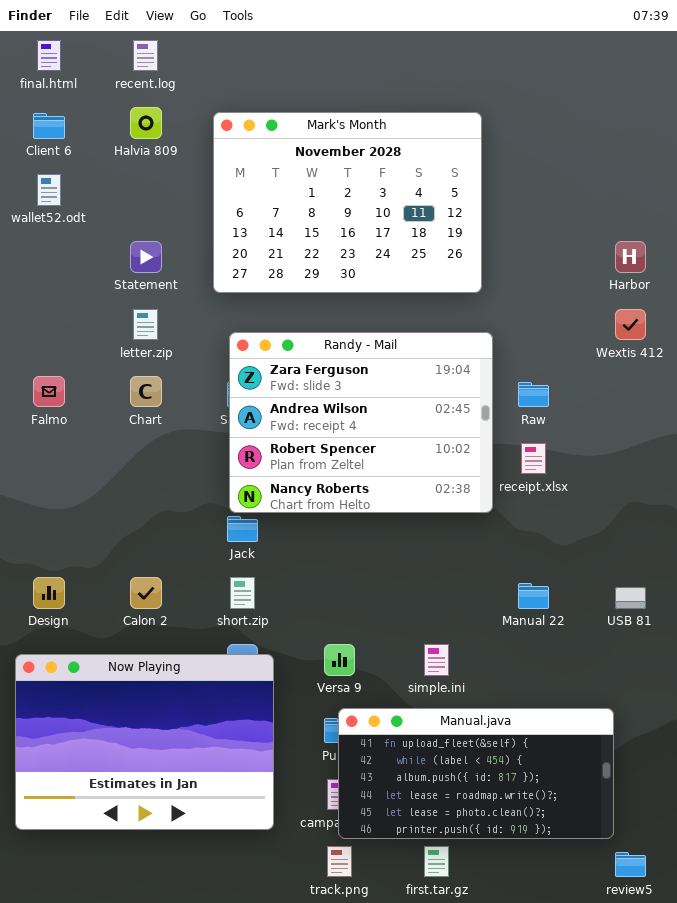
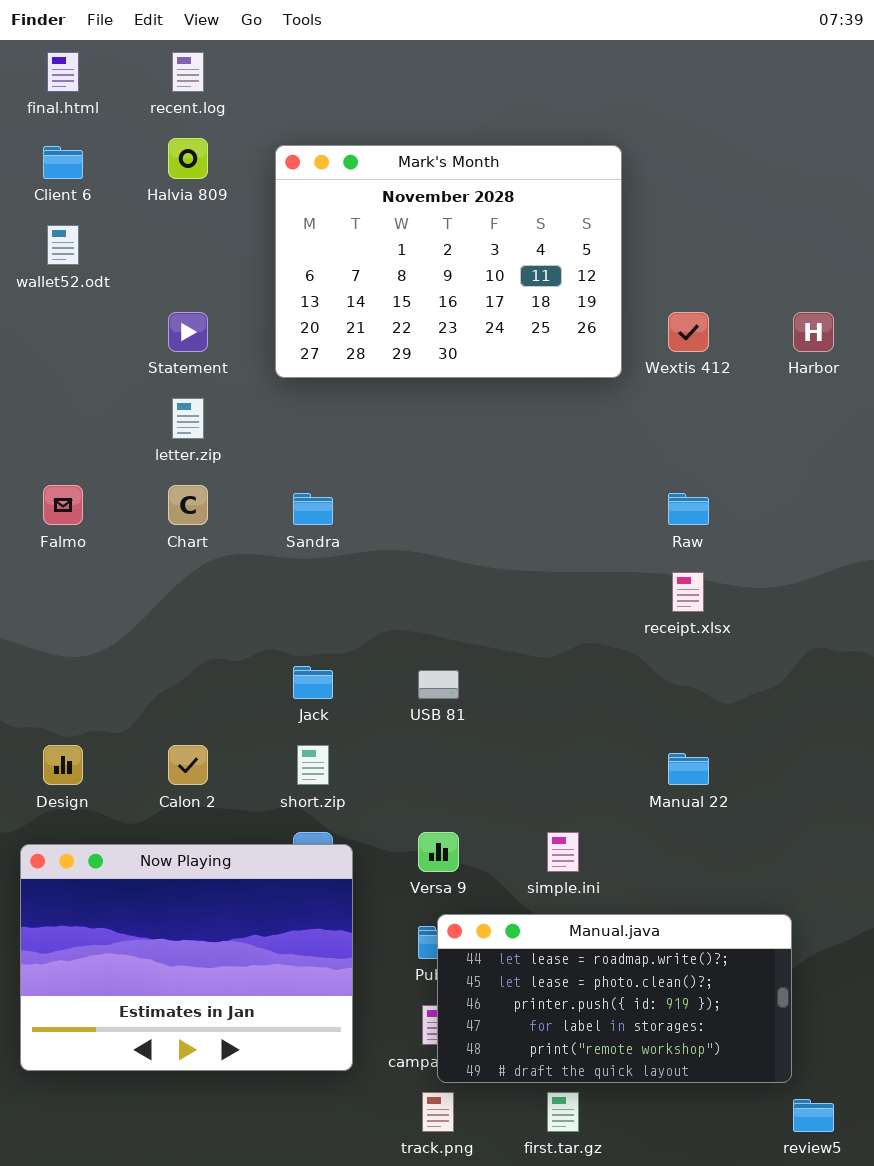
Wextis 412: [615,309,646,340] -> [668,312,709,352], moved
Randy - Mail: [229,332,493,513] -> none, closed
USB 81: [615,587,646,609] -> [418,670,459,699], moved
Manual.java: [338,708,614,839] -> [437,914,792,1083], scrolled down 3 rows

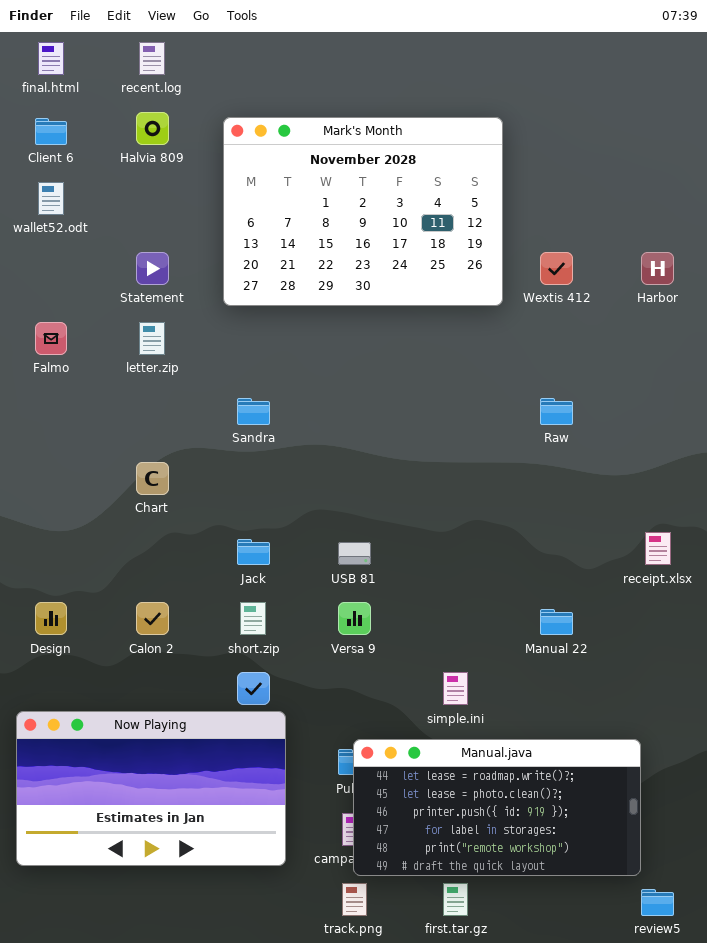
Falmo: [43,485,83,525] -> [35,322,67,355], moved
Chart: [168,485,208,525] -> [136,462,169,495], moved
receipt.xlsx: [672,572,704,612] -> [645,532,671,565], moved
Versa 9: [418,832,459,872] -> [338,602,371,635], moved
Now Playing: [20,844,353,1071] -> [16,711,286,866], resized

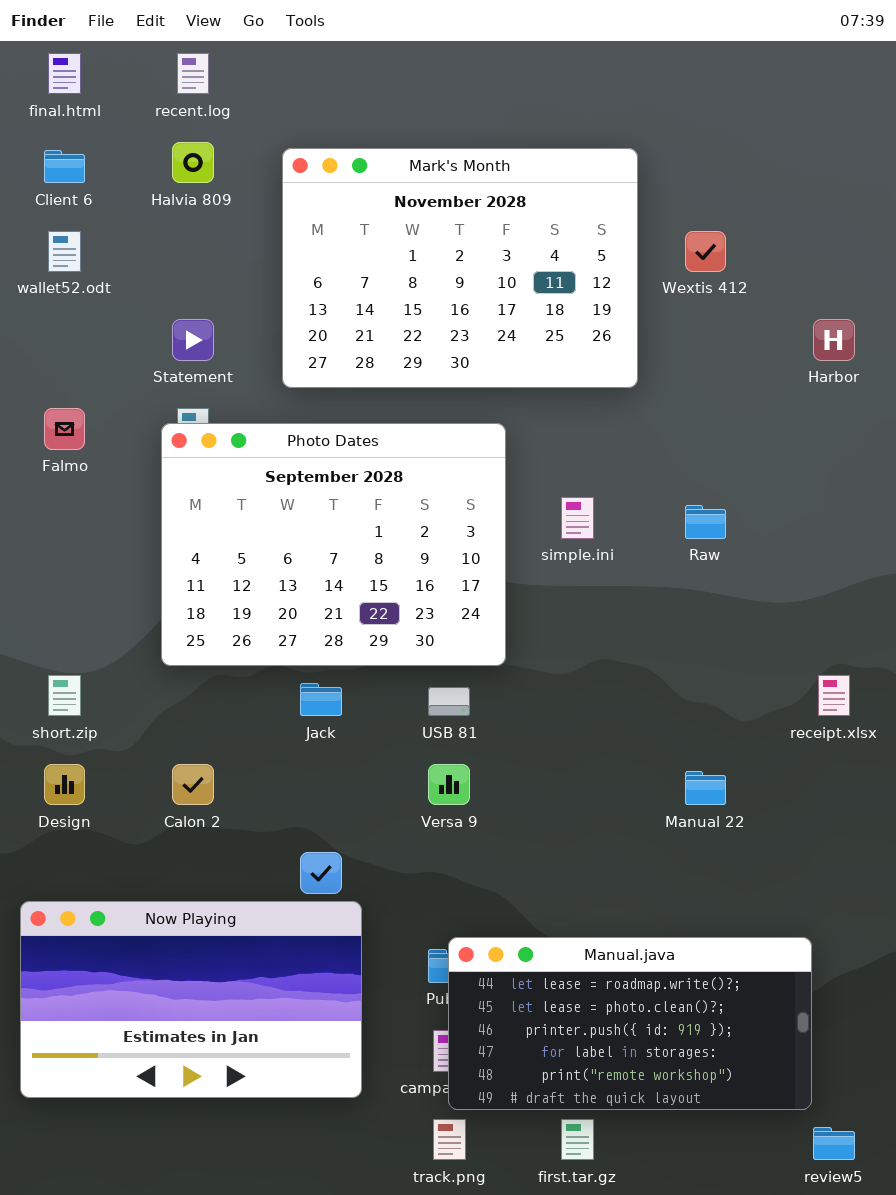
Wextis 412: [540,252,573,285] -> [685,231,726,272], moved
Photo Dates: none -> [161,423,506,666], opened
short.zip: [240,602,266,635] -> [48,675,81,716], moved
simple.ini: [443,672,468,705] -> [561,497,594,539], moved

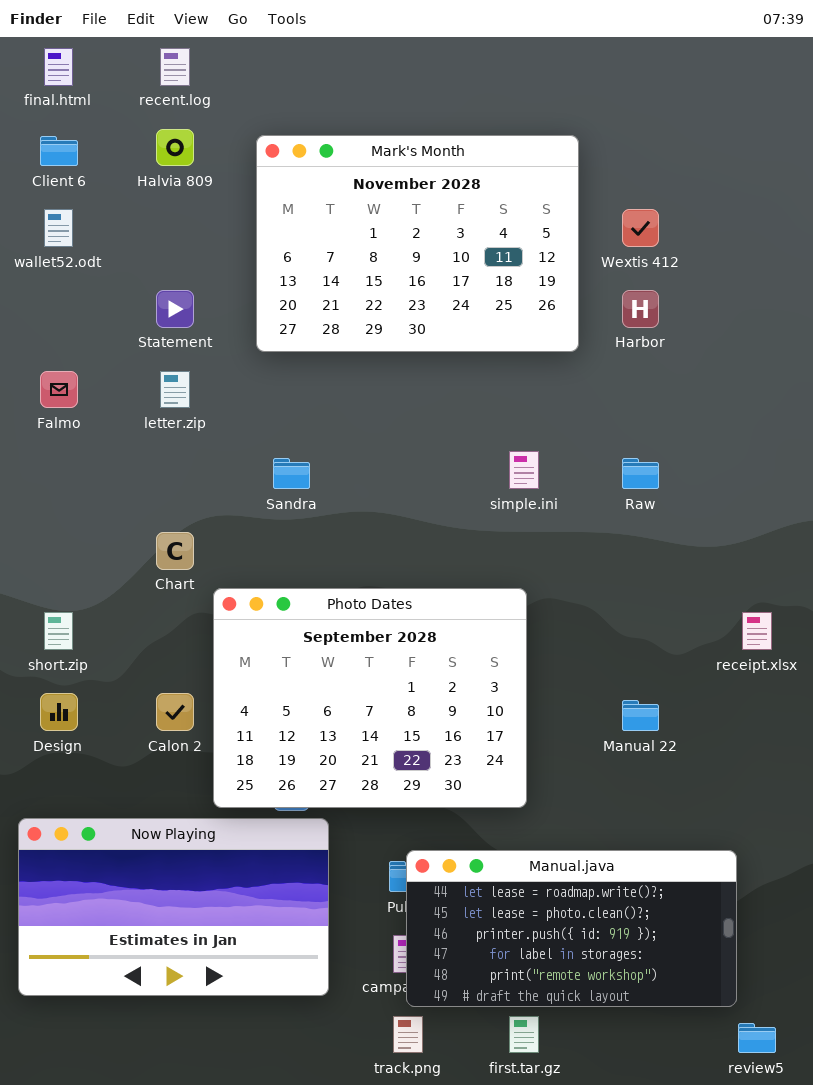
Harbor: [813,319,855,361] -> [622,290,659,328], moved
Photo Dates: [161,423,506,666] -> [213,588,527,808], moved

